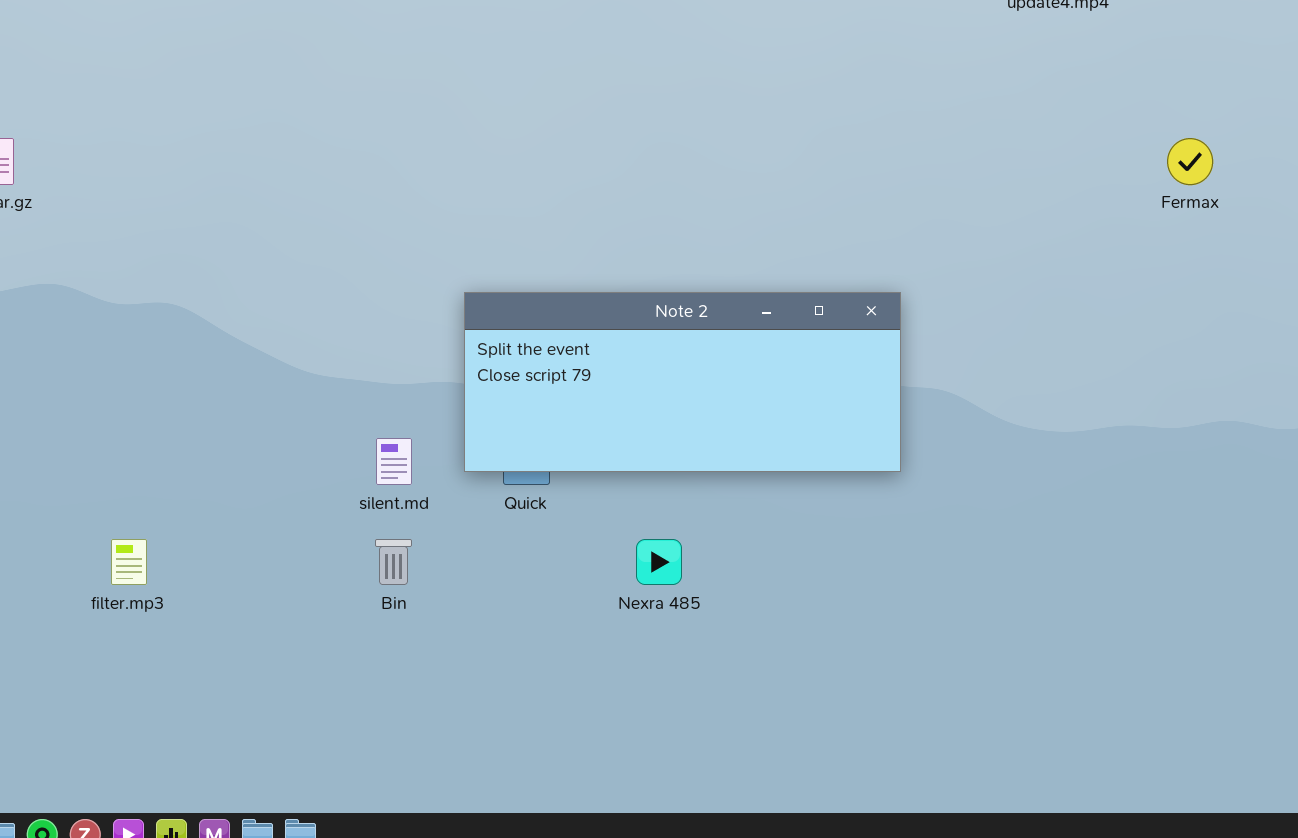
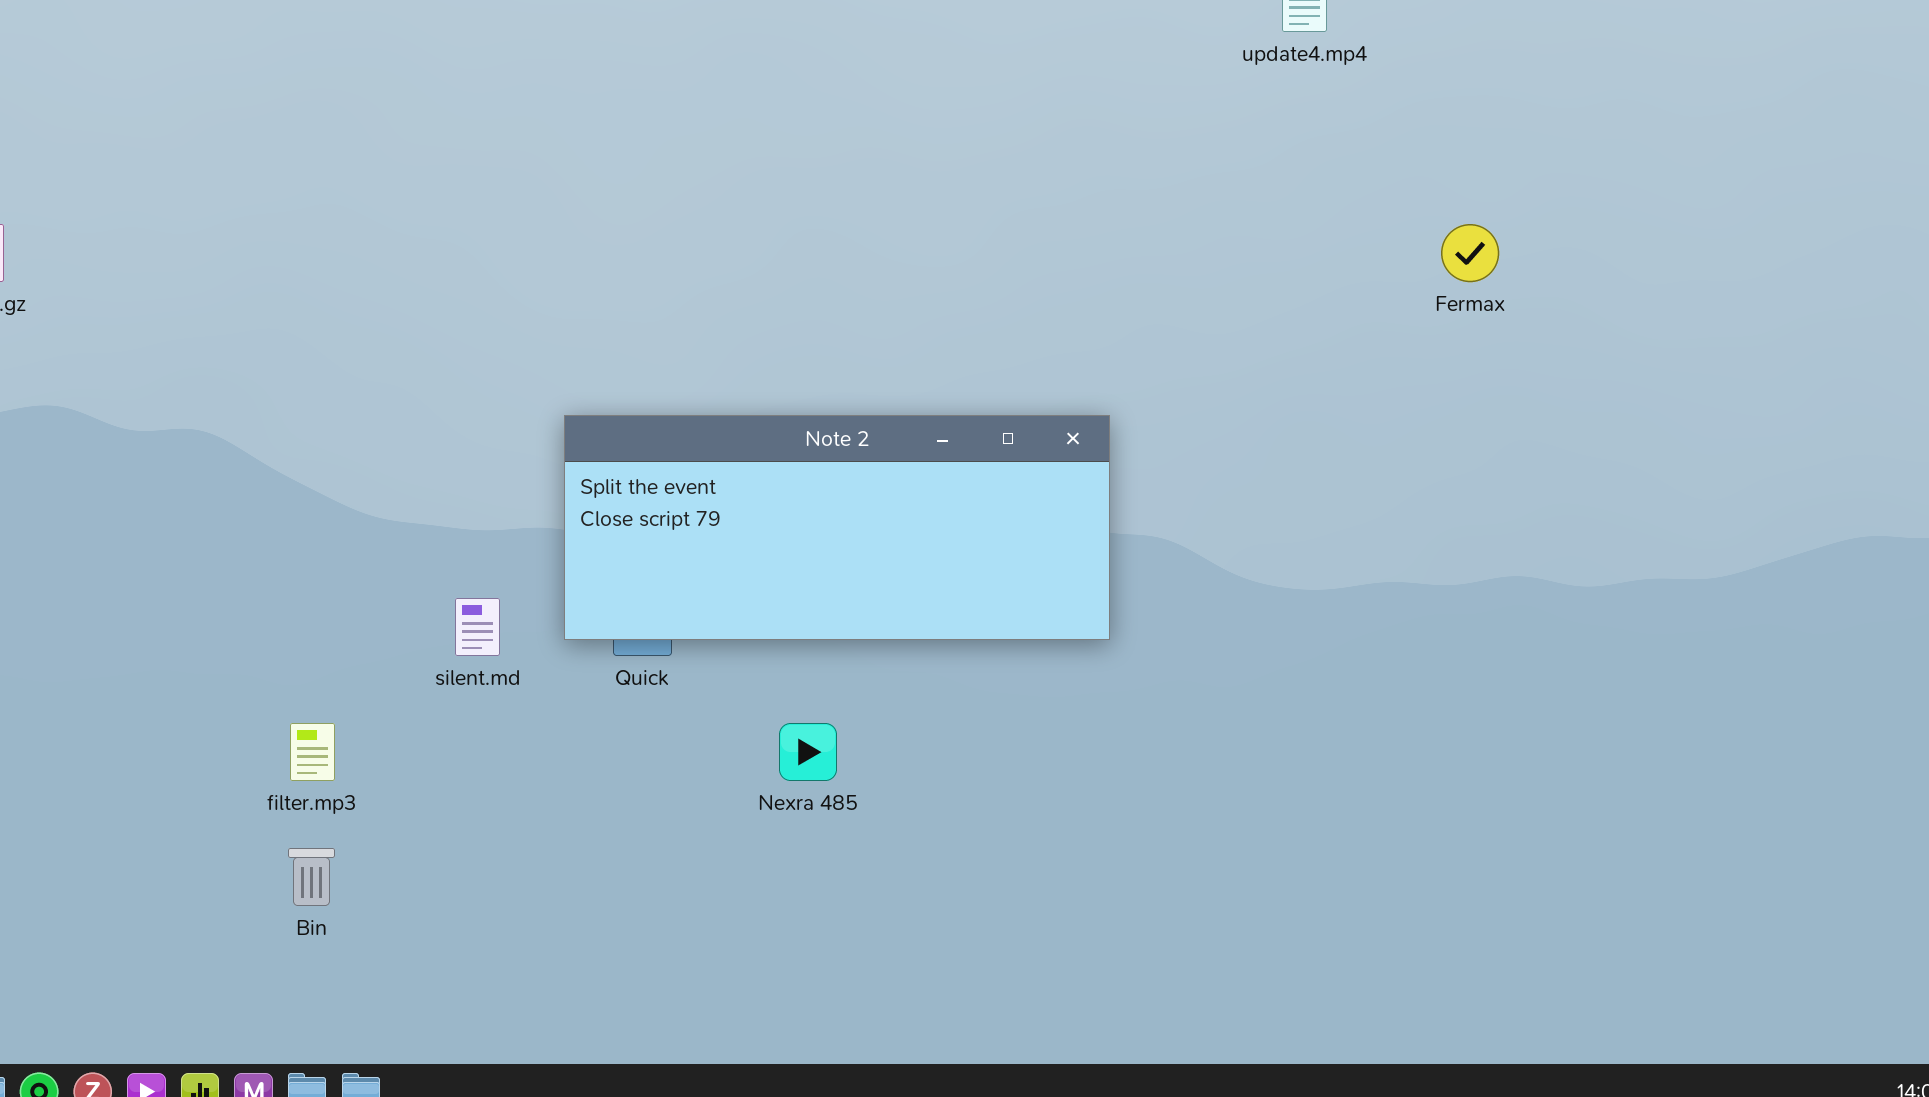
filter.mp3: [111,539,147,585] -> [290,723,335,781], moved
Bin: [375,539,412,585] -> [288,848,335,906], moved

